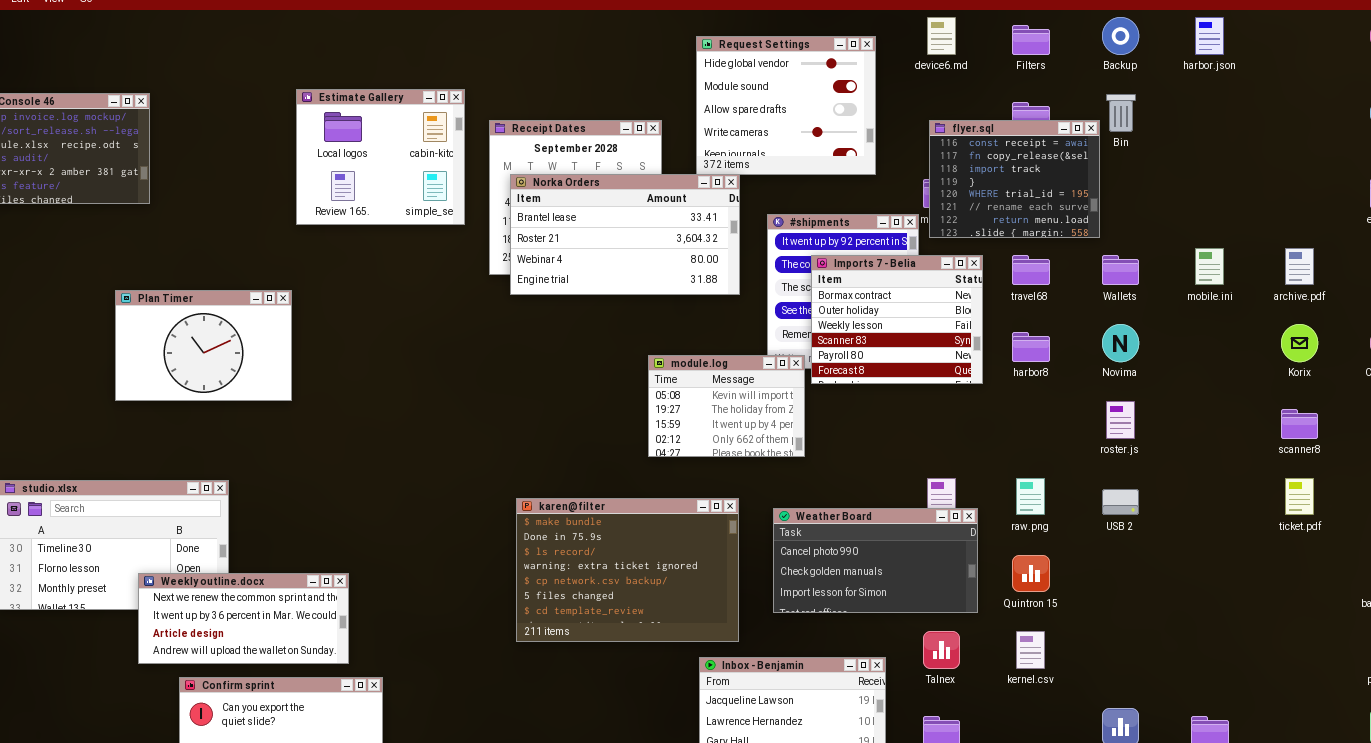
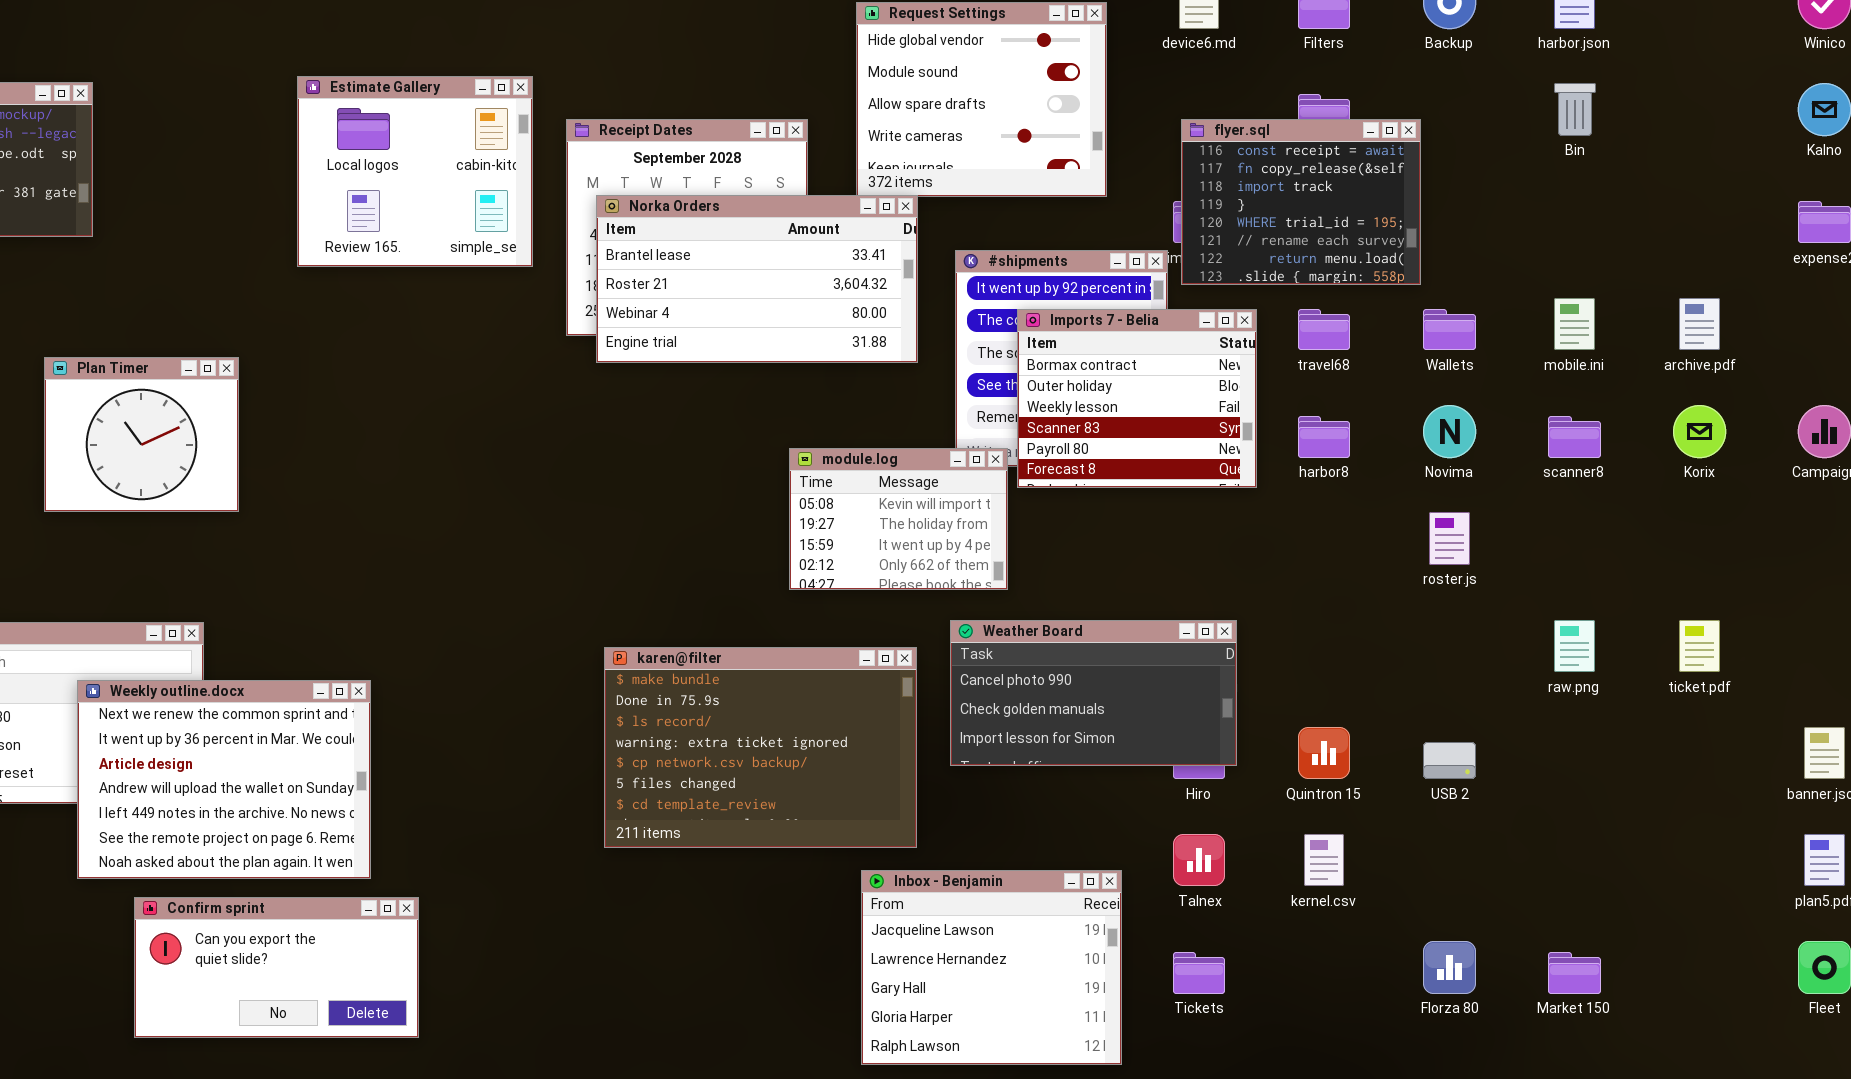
Bin: [1106,94,1136,132] -> [1554,83,1596,136], moved
Plan Timer: [115,290,292,401] -> [44,357,239,512], resized
scanner8: [1281,409,1318,439] -> [1548,416,1601,458], moved
raw.png: [1016,478,1045,515] -> [1554,620,1595,672], moved
USB 2: [1102,489,1139,515] -> [1423,742,1476,779], moved
Weather Board: [773,508,978,613] -> [950,620,1237,766], moved
Weekly outline.docx: [138,573,349,664] -> [77,680,371,879], resized

